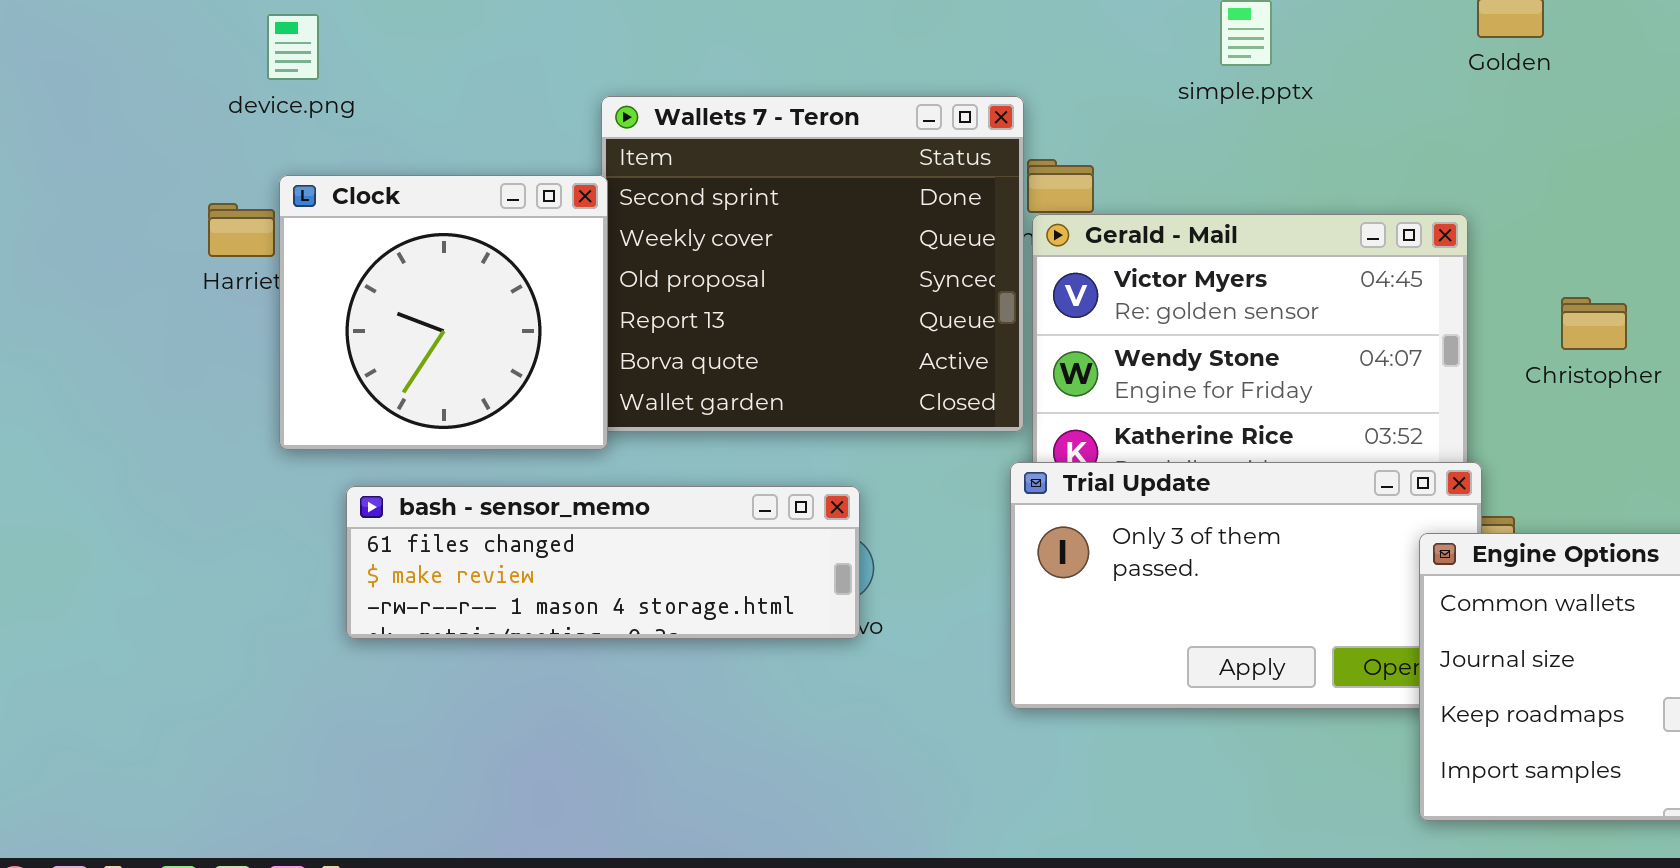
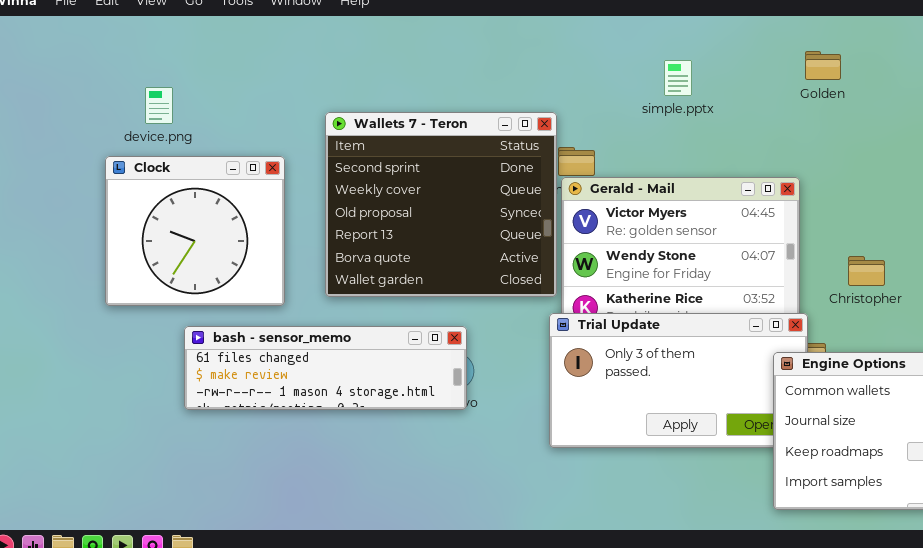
device.png: [267,14,319,80] -> [145,87,173,124], moved
Clock: [279,175,608,450] -> [105,156,285,306], moved
Christopher: [1561,297,1627,350] -> [848,256,885,286], moved

